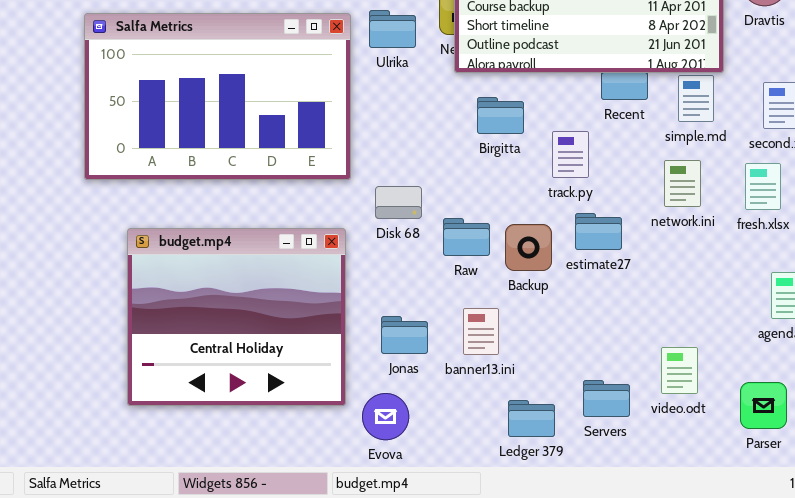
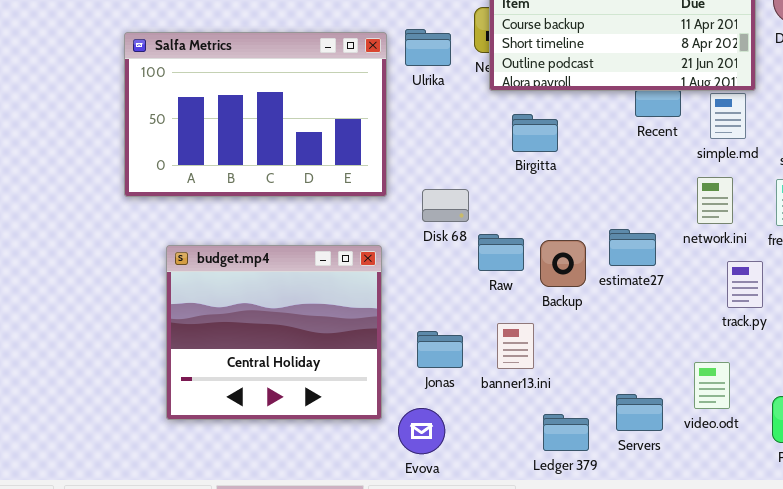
track.py: [552,131,589,178] -> [727,261,763,308], moved
Disk 68: [375,186,422,219] -> [422,189,469,222], moved

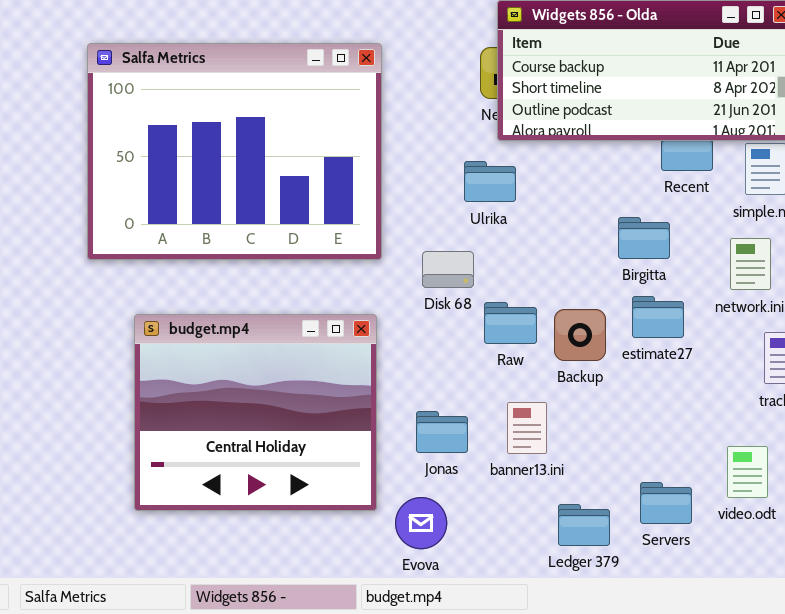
Ulrika: [405,29,451,66] -> [464,161,516,202], moved
Salfa Metrics: [124,32,387,197] -> [87,43,382,260], resized
Birgitta: [512,114,558,152] -> [618,217,670,259], moved

